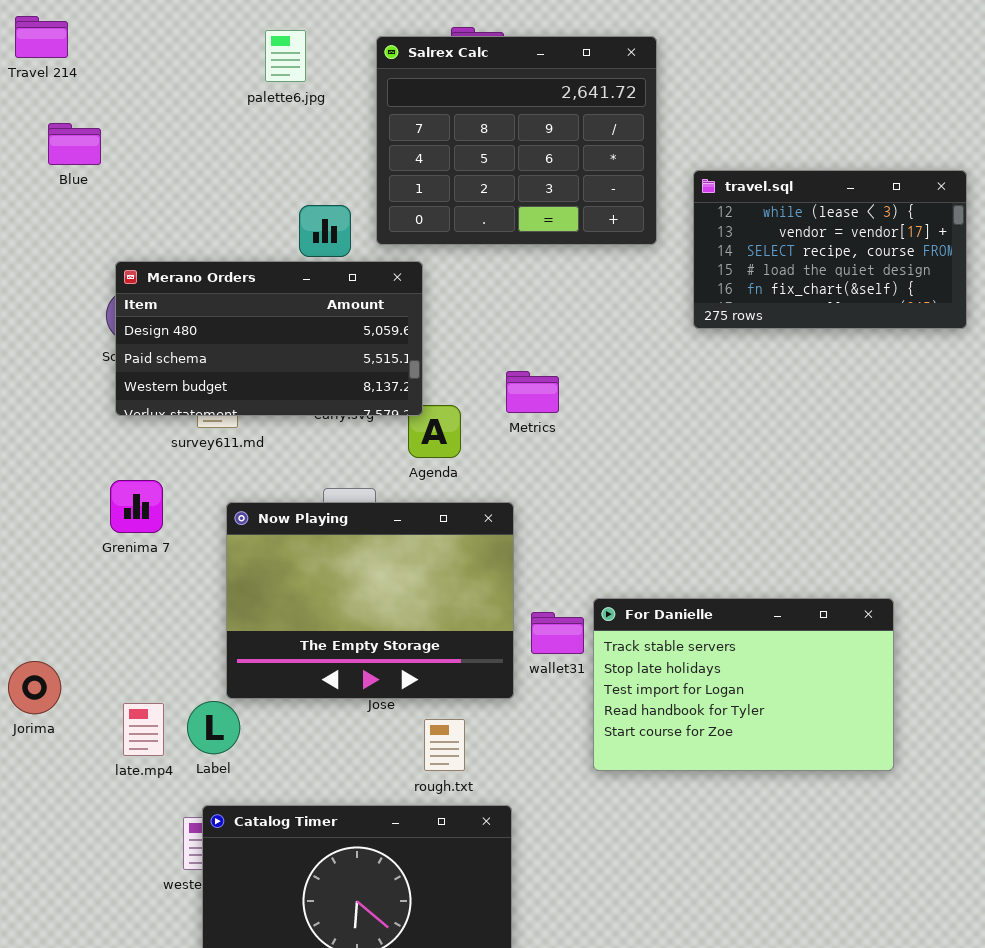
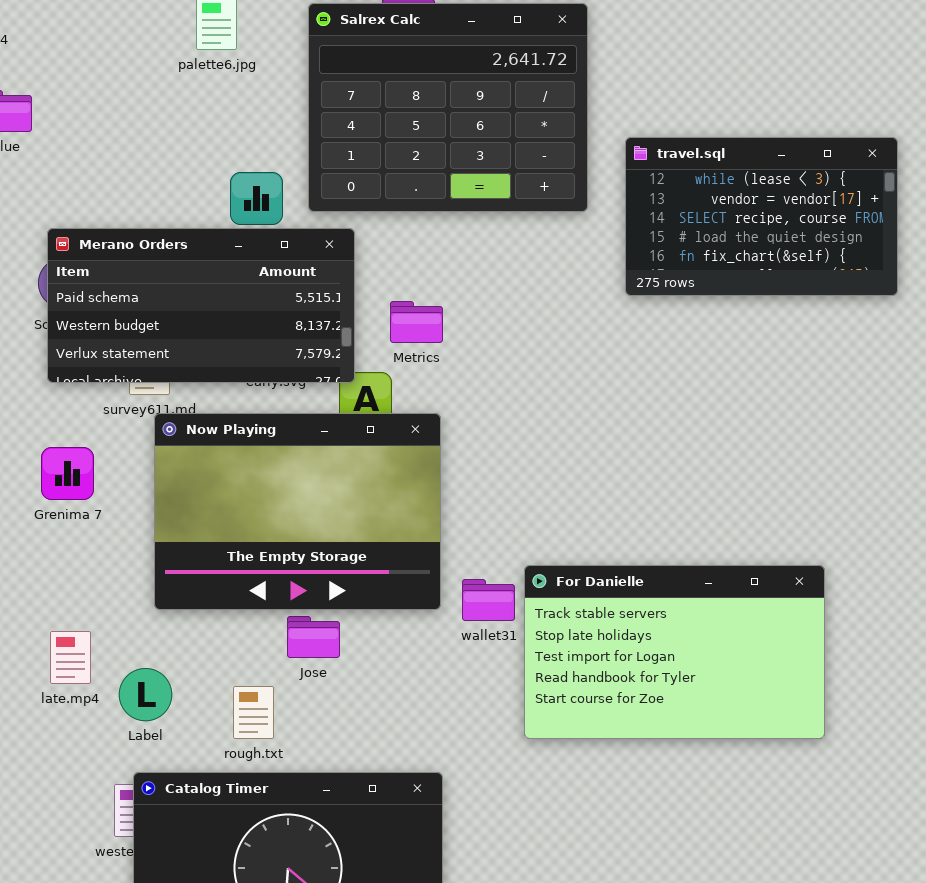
Merano Orders: [115,261,423,416] -> [47,228,355,383], scrolled down 1 row
Metrics: [506,371,559,413] -> [390,301,443,343], moved
Now Playing: [226,502,514,699] -> [154,413,441,610], moved
late.mp4: [123,703,164,756] -> [50,631,91,684], moved
rough.txt: [424,719,465,771] -> [233,686,274,739], moved

